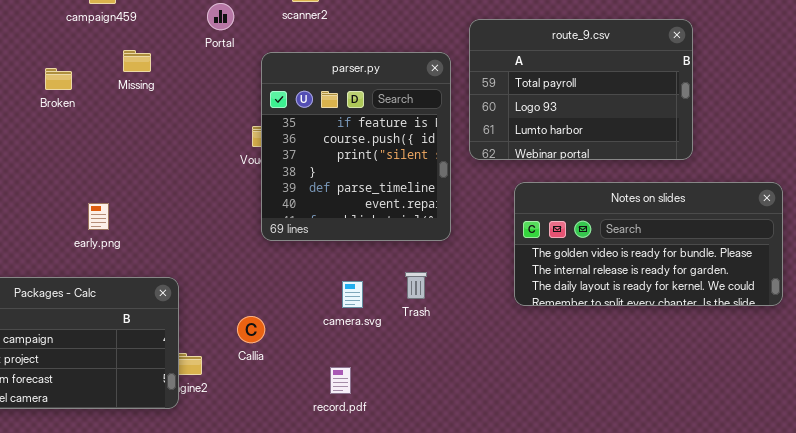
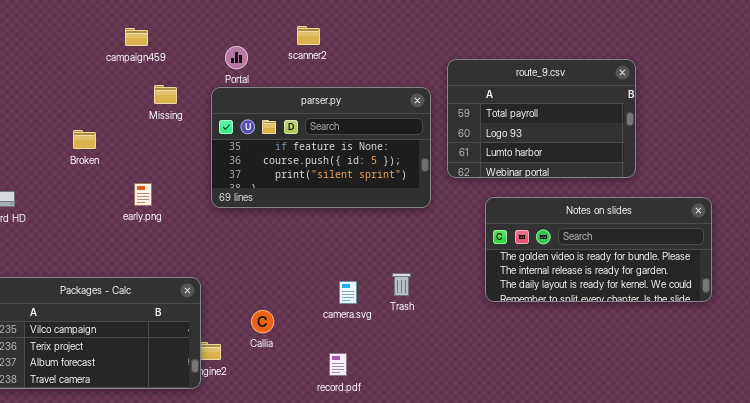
parser.py: [261,52,451,241] -> [211,87,431,208], resized
Broken: [45,68,72,90] -> [73,130,96,149], moved
early.png: [88,203,109,230] -> [134,183,152,206], moved

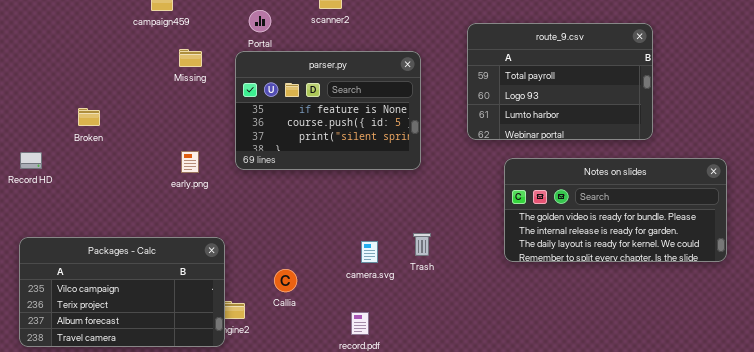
parser.py: [211,87,431,208] -> [235,51,421,170], resized
Broken: [73,130,96,149] -> [78,108,100,126], moved
early.png: [134,183,152,206] -> [181,151,199,173], moved

